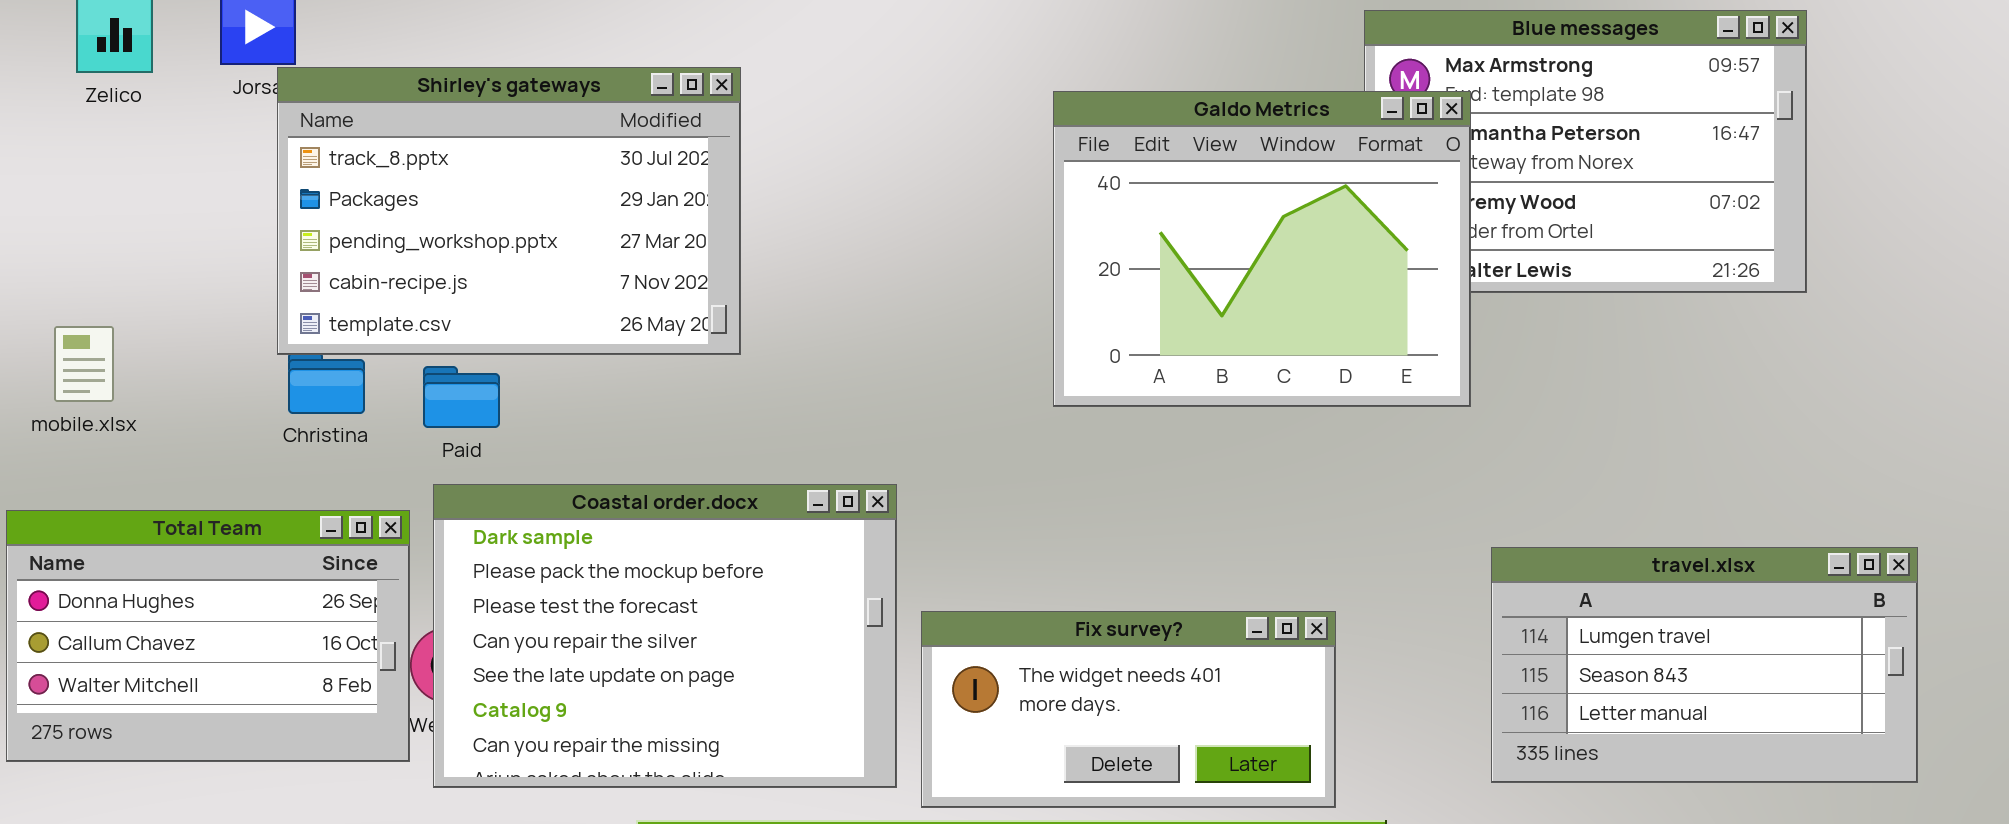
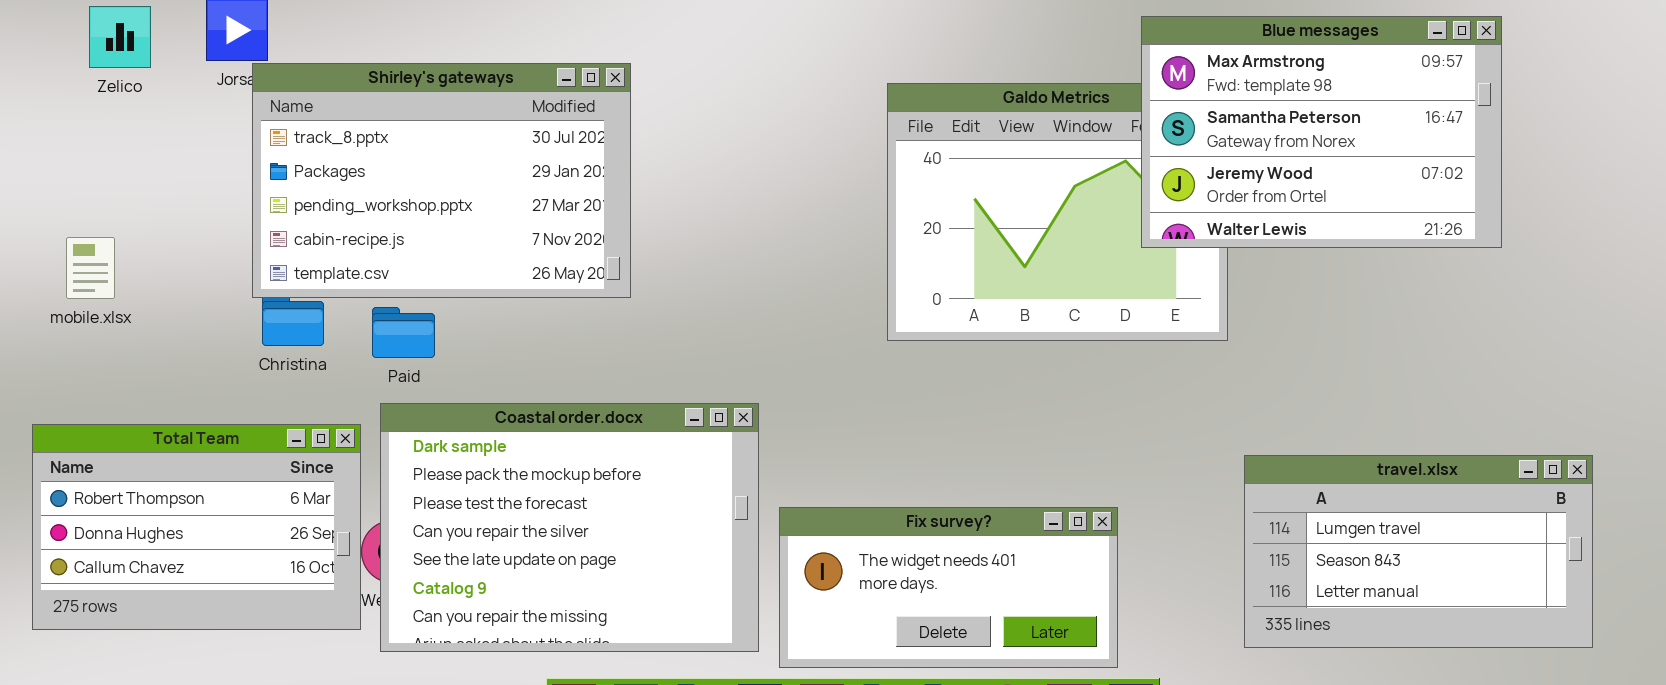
Blue messages: [1364,10,1807,293] -> [1141,16,1502,248], raised
mobile.xlsx: [54,326,114,402] -> [66,237,115,299], moved
Total Team: [6,510,410,762] -> [32,424,361,630], scrolled up 1 row

